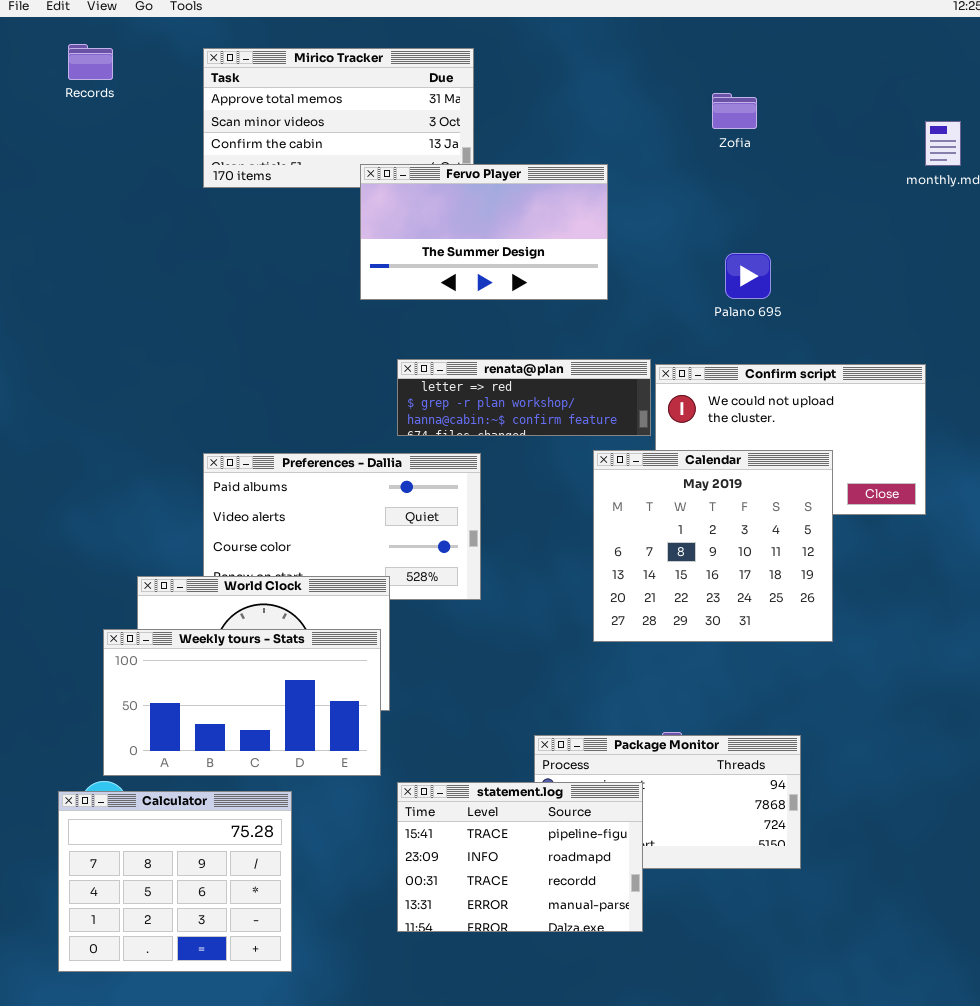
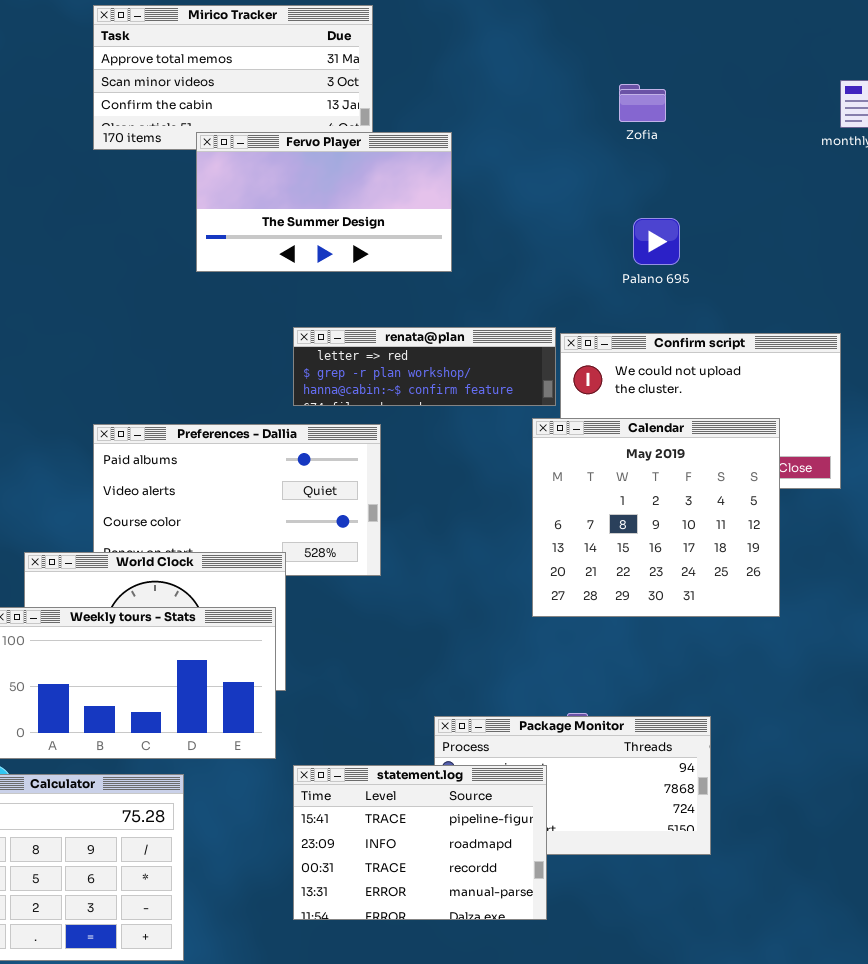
Zofia: [712,93,757,129] -> [619,84,666,122], moved
Fervo Player: [360,164,608,300] -> [196,132,452,272], moved
Calendar: [593,450,833,642] -> [532,418,780,617], moved

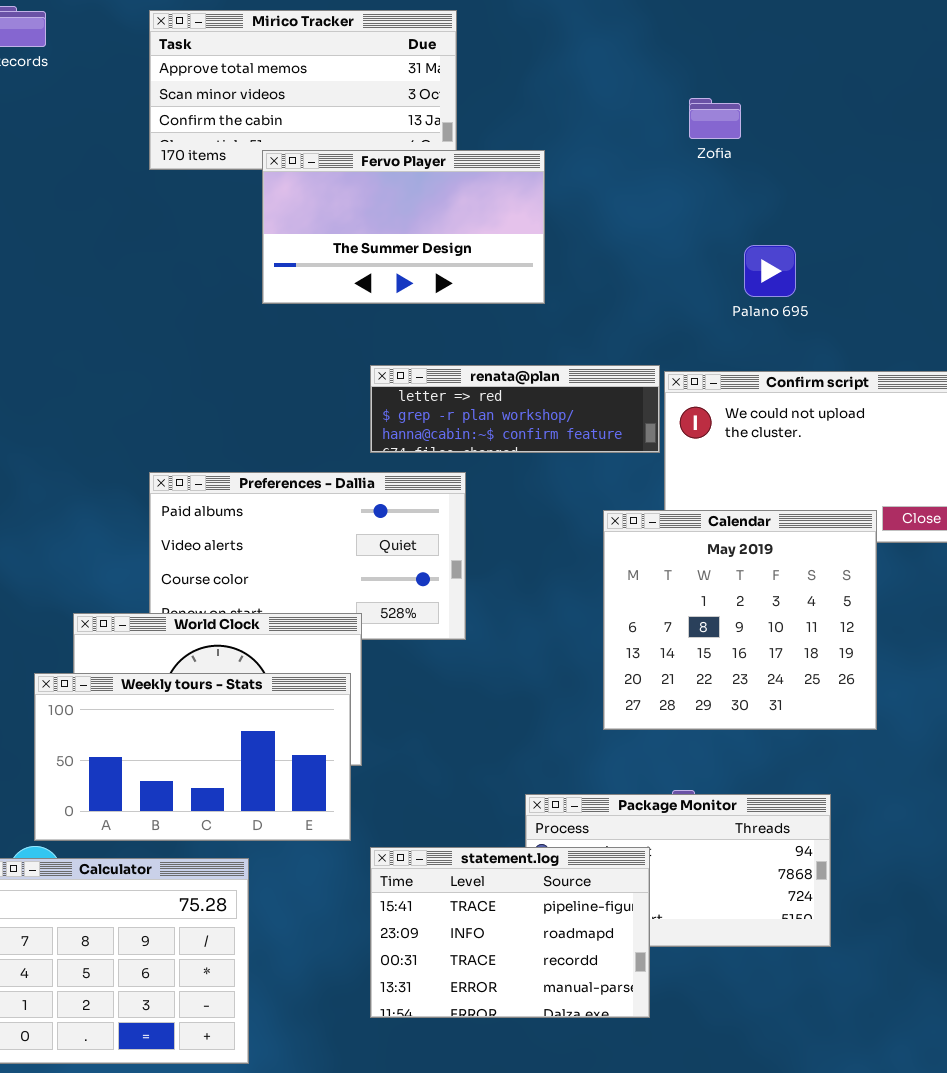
Zofia: [619,84,666,122] -> [689,98,741,139], moved
Calendar: [532,418,780,617] -> [603,510,877,730], moved

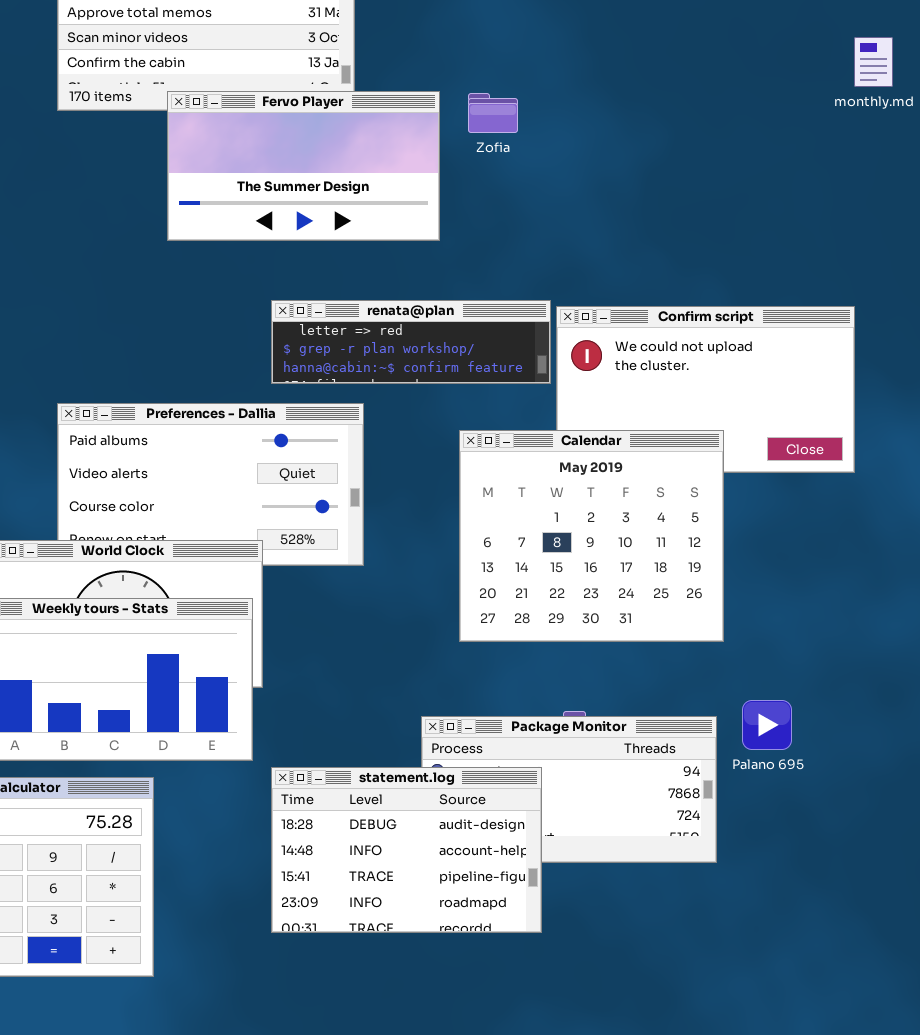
Zofia: [689,98,741,139] -> [468,93,518,133], moved
Palano 695: [744,245,796,297] -> [742,700,792,750], moved
Calendar: [603,510,877,730] -> [459,430,724,642], moved
statement.log: [370,847,650,1018] -> [271,767,542,933], scrolled up 2 rows

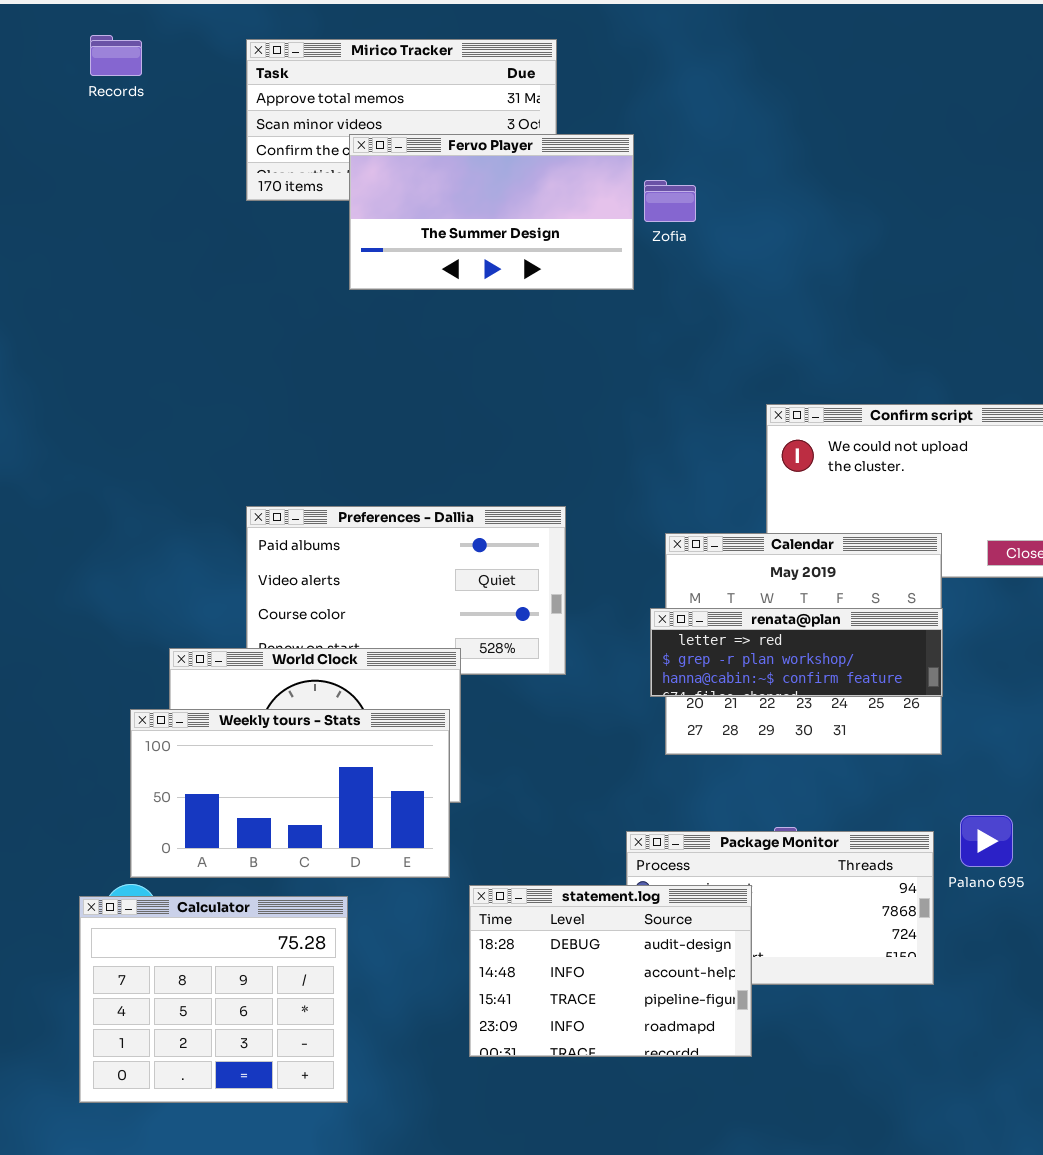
Fervo Player: [167,91,440,241] -> [349,134,634,290], moved
Zofia: [468,93,518,133] -> [644,180,696,222], moved
renata@plan: [271,300,551,384] -> [650,608,943,697], moved

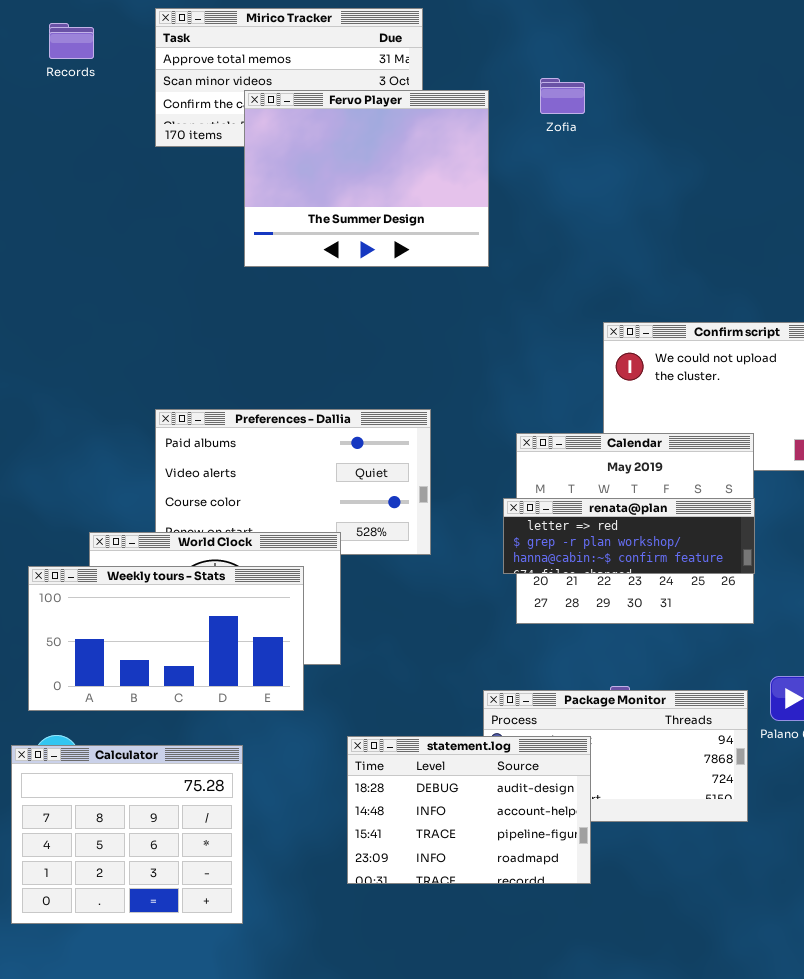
Records: [90,35,142,76] -> [49,23,94,59], moved
Fervo Player: [349,134,634,290] -> [244,90,489,267], resized
Zofia: [644,180,696,222] -> [540,78,585,114], moved
Weekly tours - Stats: [130,709,450,878] -> [28,566,304,711], moved

